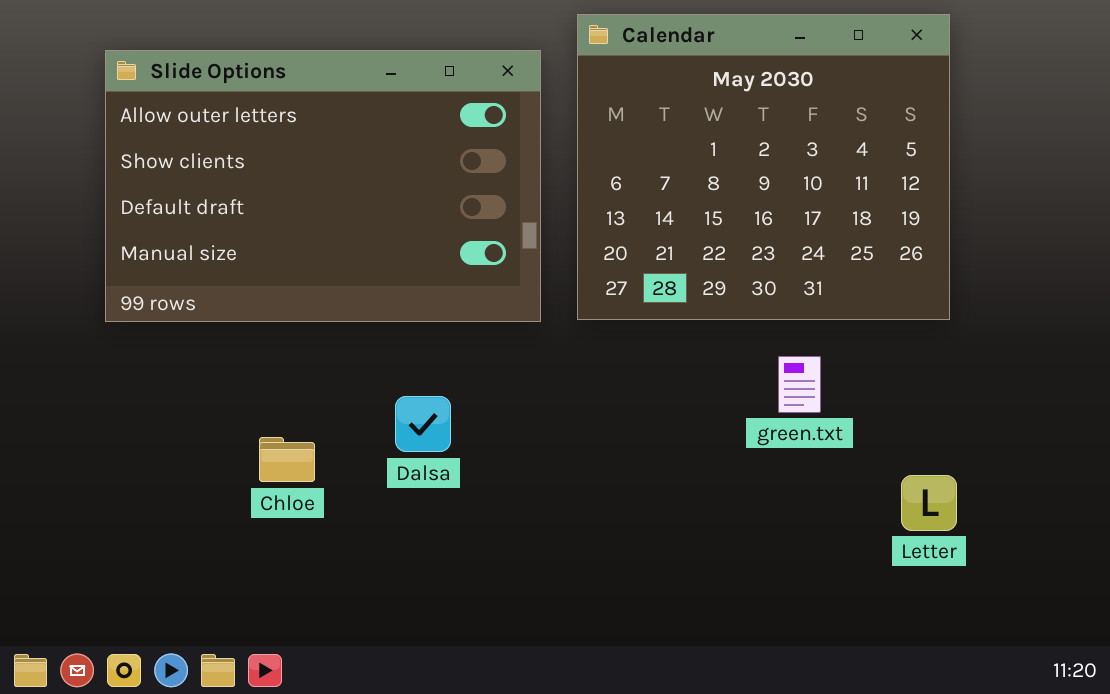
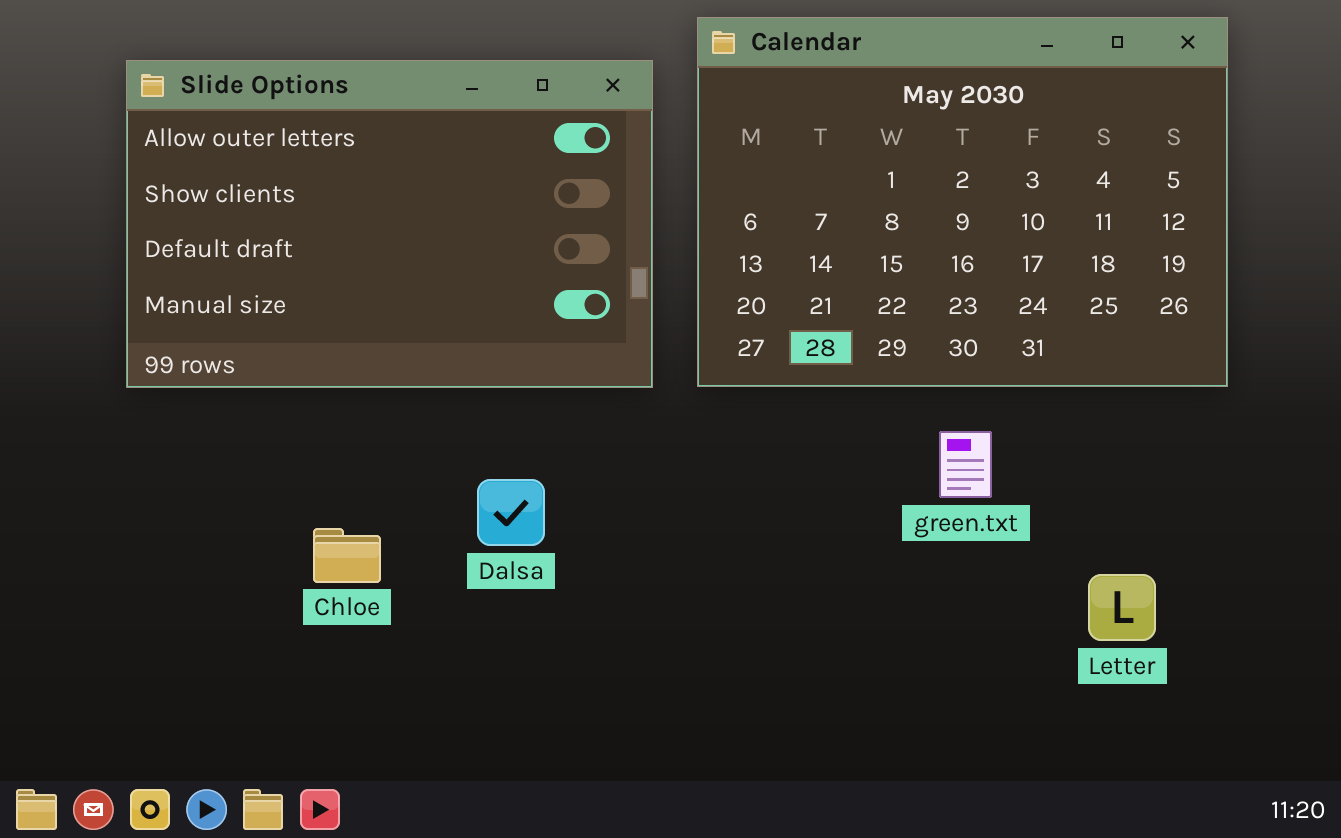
Calendar: [577,14,950,320] -> [697,17,1228,387], resized

